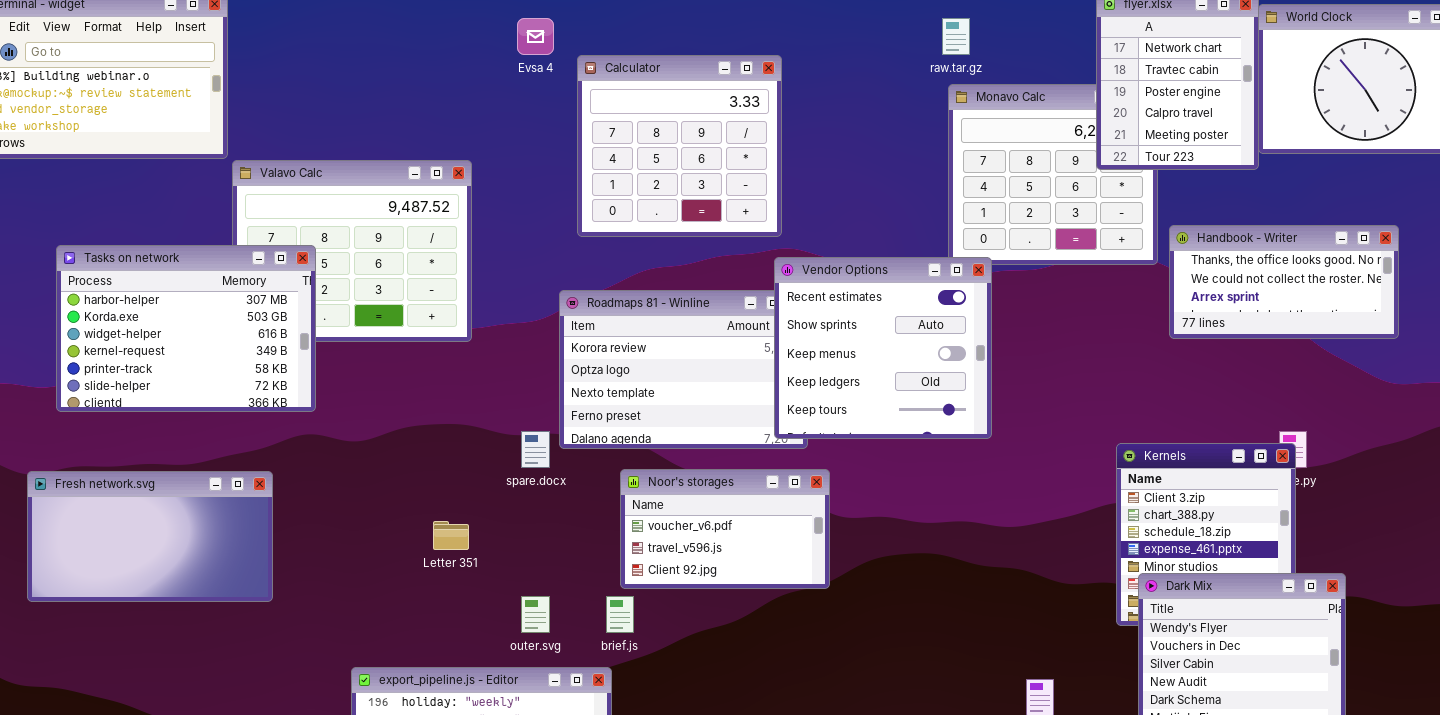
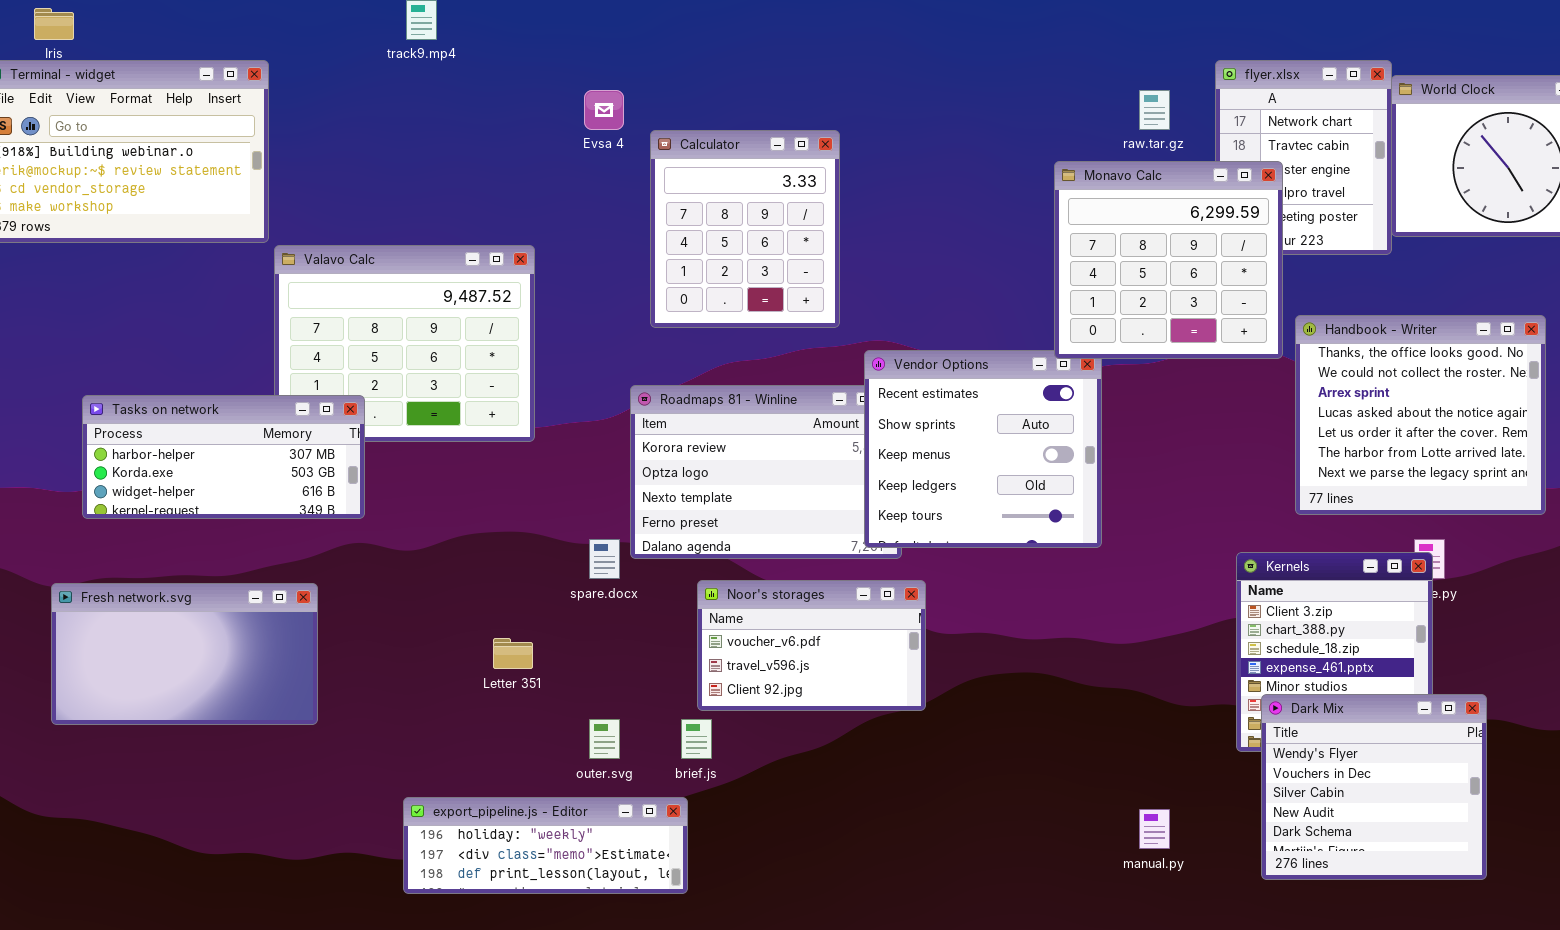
raw.tar.gz: [942,18,970,55] -> [1139,90,1170,130], moved
Calculator: [577,55,782,237] -> [650,130,840,328], resized
Monavo Calc: [948,84,1158,265] -> [1054,161,1283,359], raised
Handbook - Writer: [1169,225,1399,339] -> [1295,315,1546,515], resized
Tasks on network: [56,245,316,412] -> [82,395,365,519], resized

